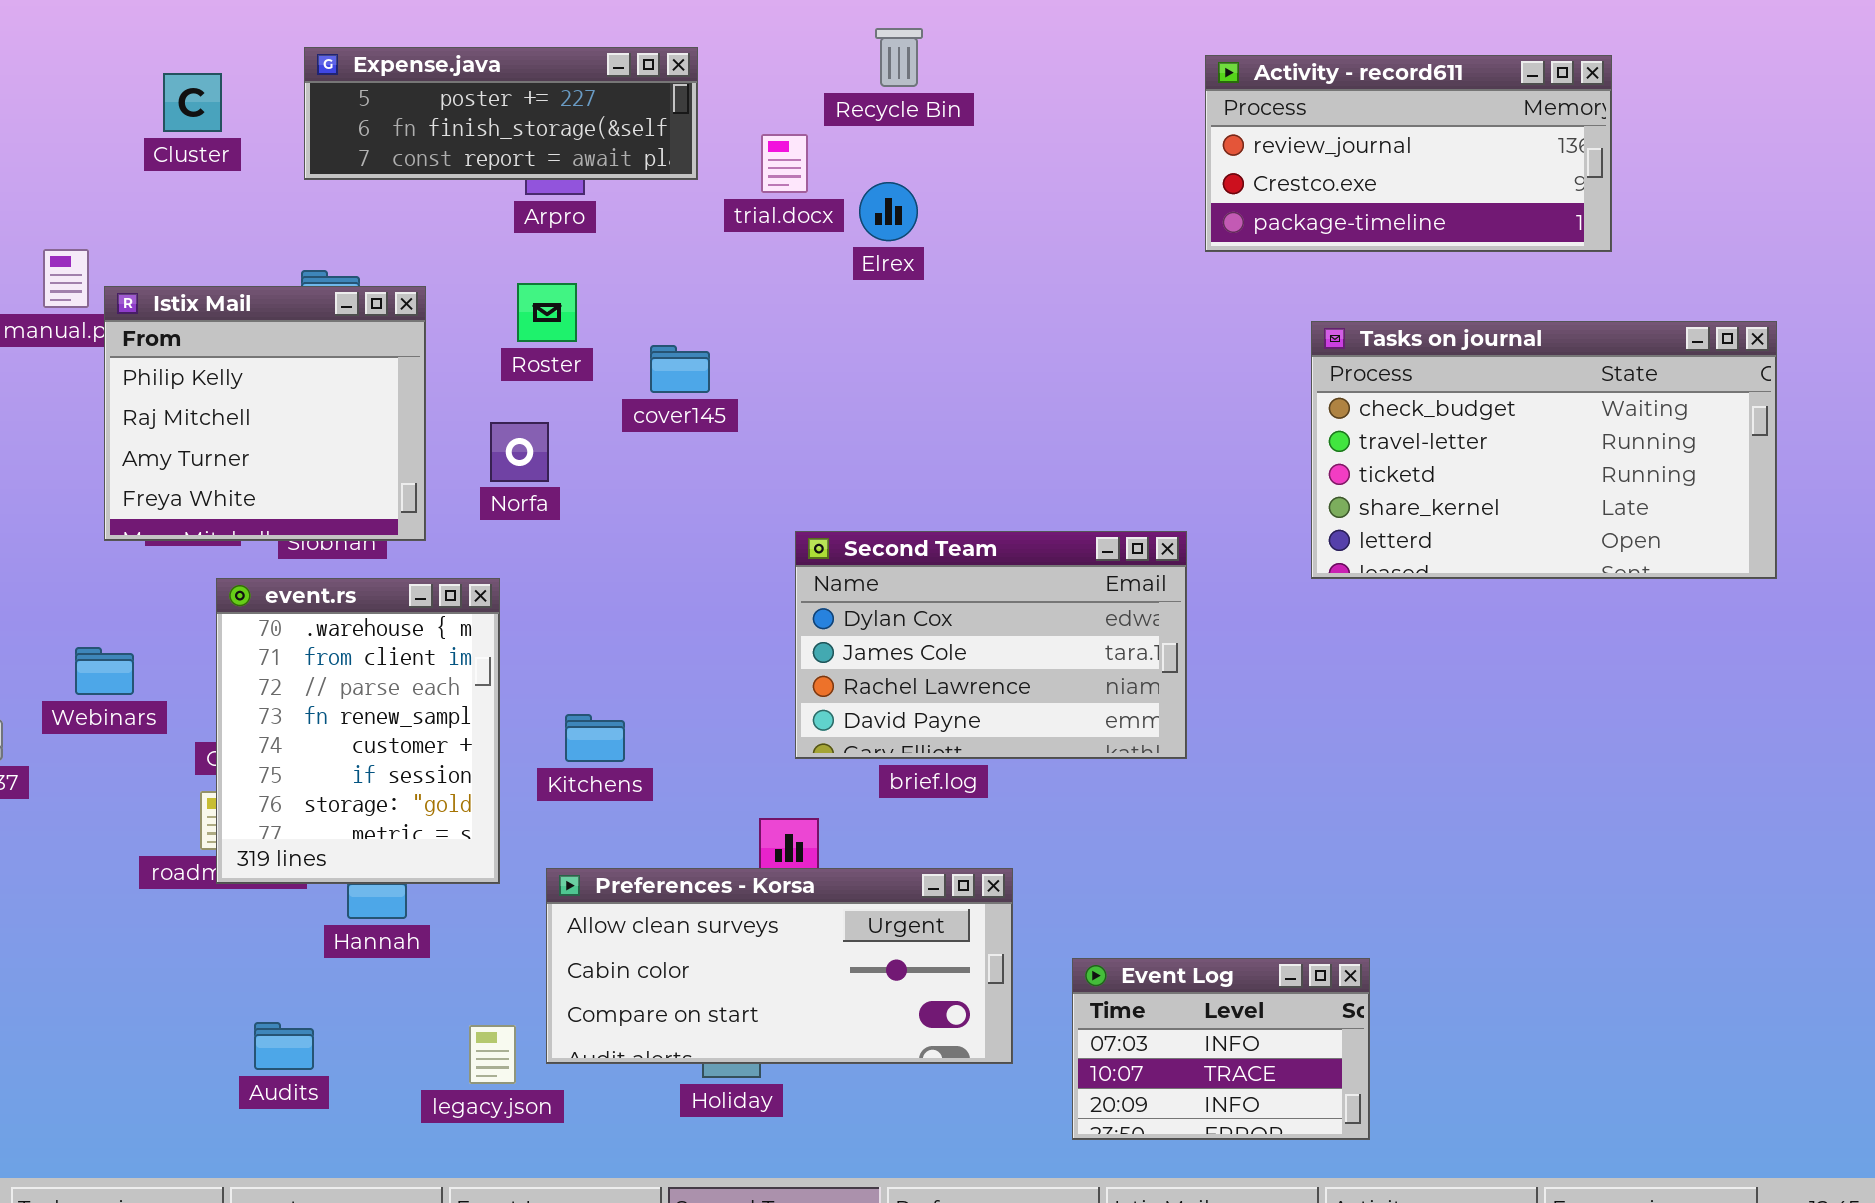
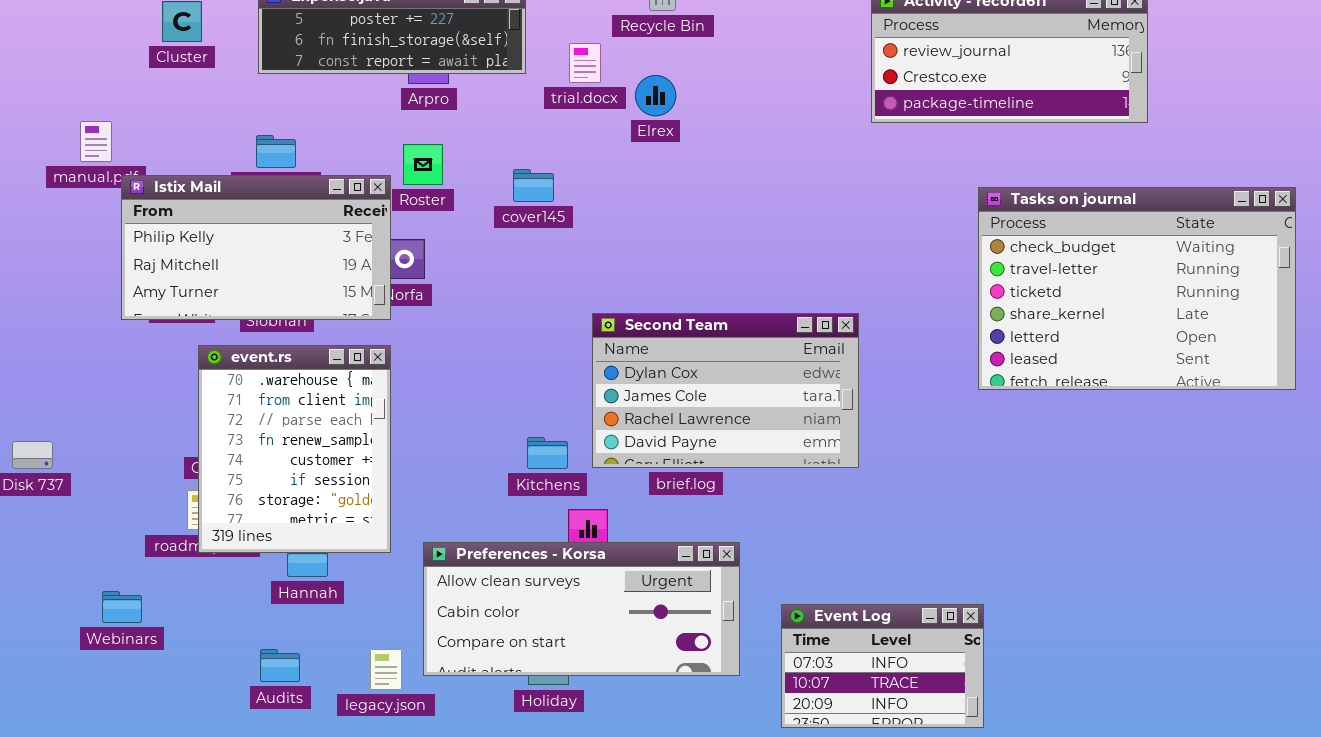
Istix Mail: [104,286,426,541] -> [121,175,391,320], resized
Tasks on journal: [1311,321,1777,579] -> [978,187,1296,390], moved, resized
cover145: [650,345,710,393] -> [513,169,554,202], moved
Webinars: [75,647,134,695] -> [102,591,142,623], moved
Kitchens: [565,714,625,762] -> [527,437,568,469], moved
Audits: [254,1022,314,1070] -> [260,649,300,682], moved

